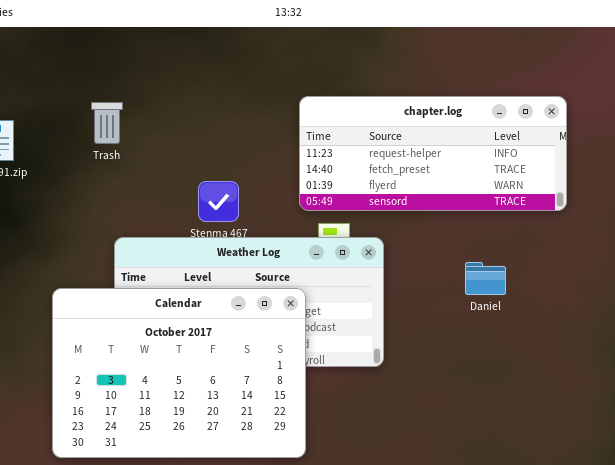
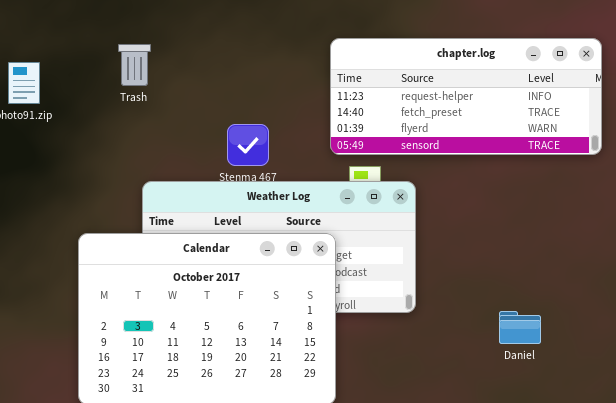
Daniel: [465,262,506,295] -> [499,311,541,344], moved

